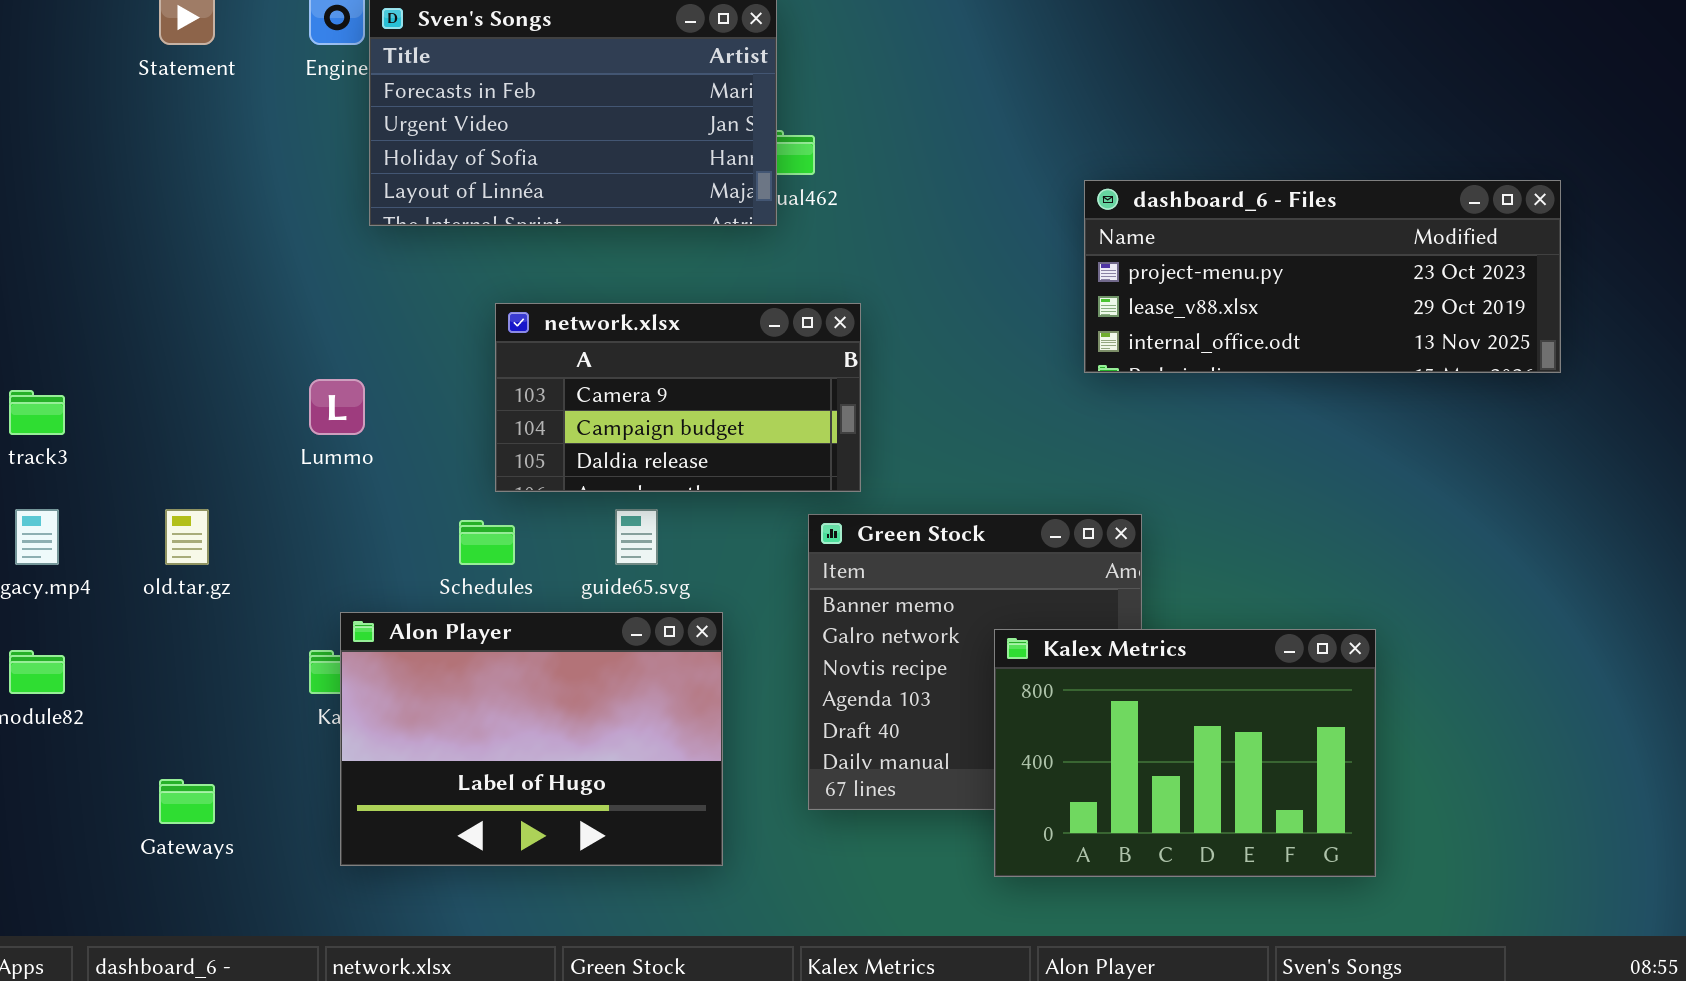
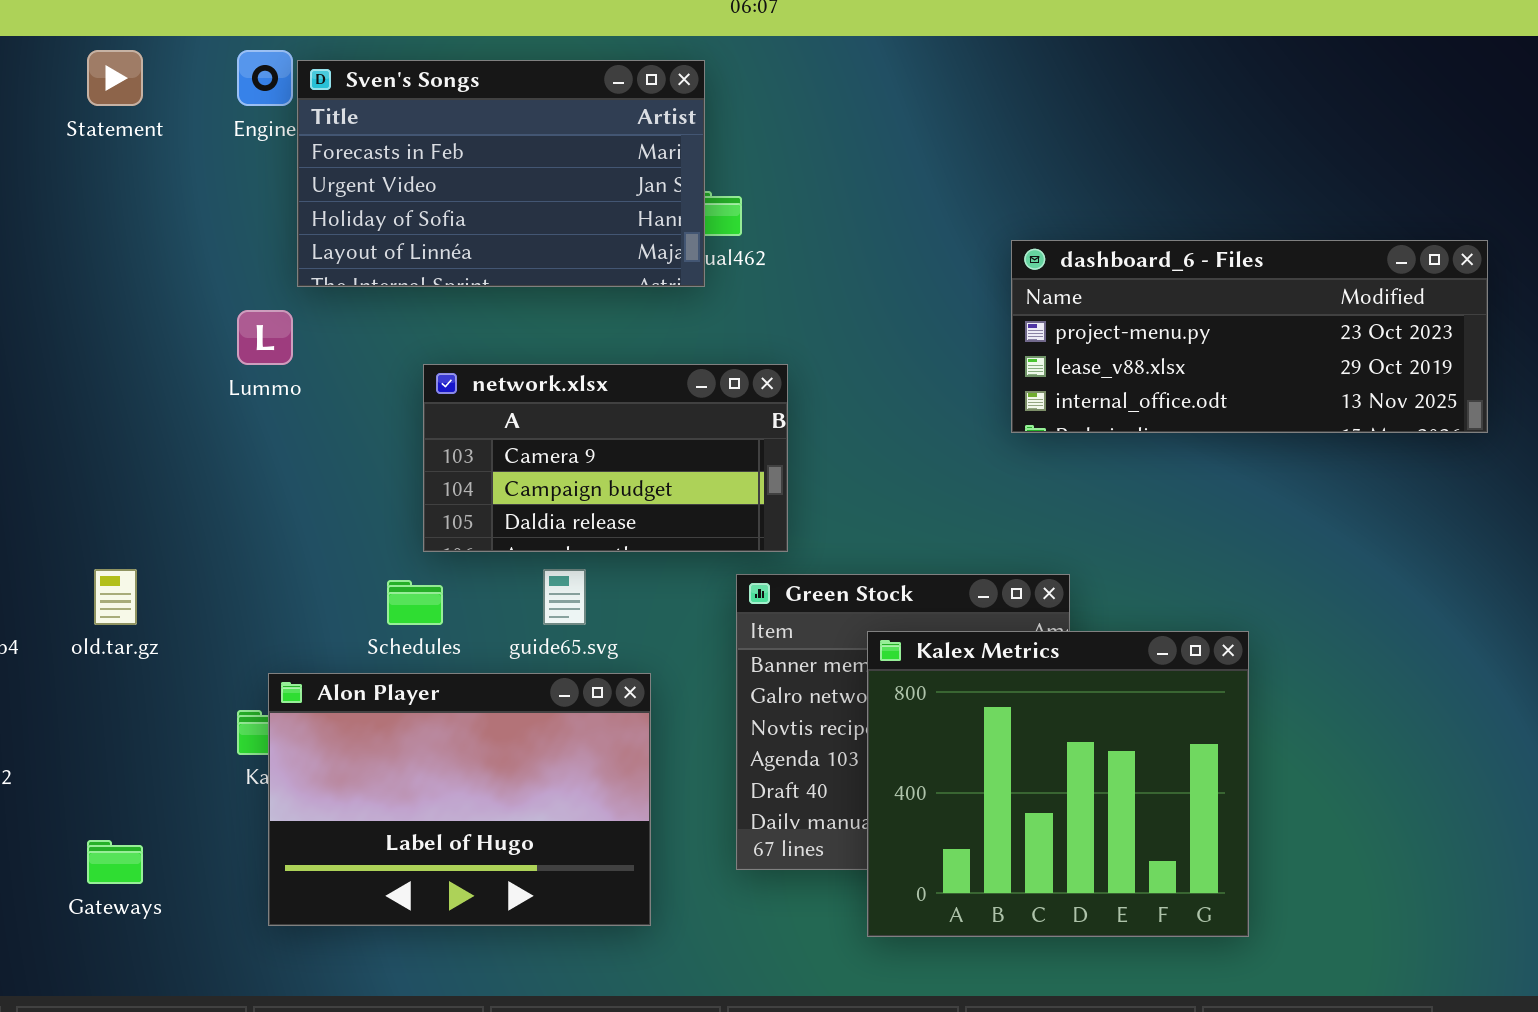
Lummo: [309,379,365,435] -> [237,310,293,365], moved
Kalex Metrics: [994,629,1376,877] -> [867,631,1249,937], moved, resized

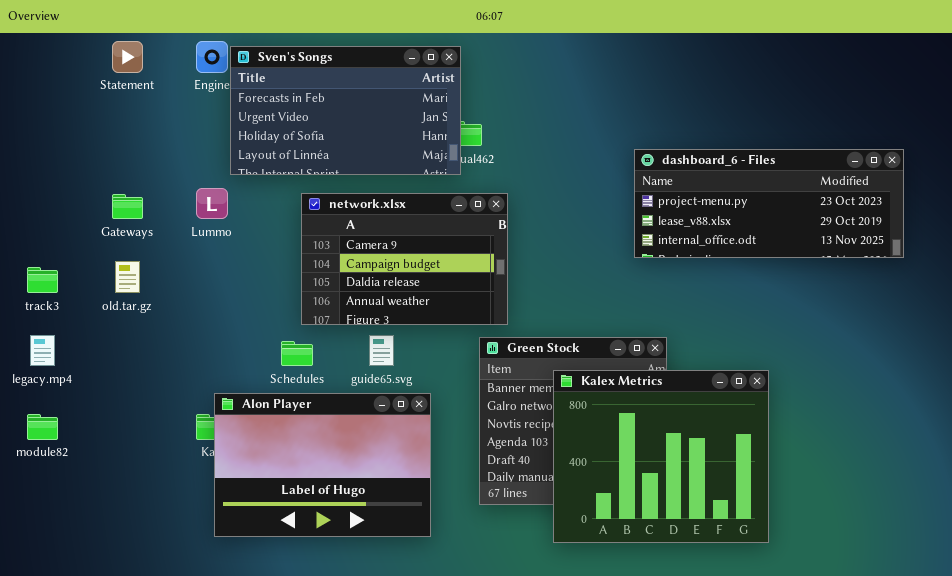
network.xlsx: [423,364,788,552] -> [301,193,508,325], resized
old.tar.gz: [94,569,137,625] -> [115,261,140,293], moved
Gateways: [87,840,143,884] -> [112,194,143,219], moved

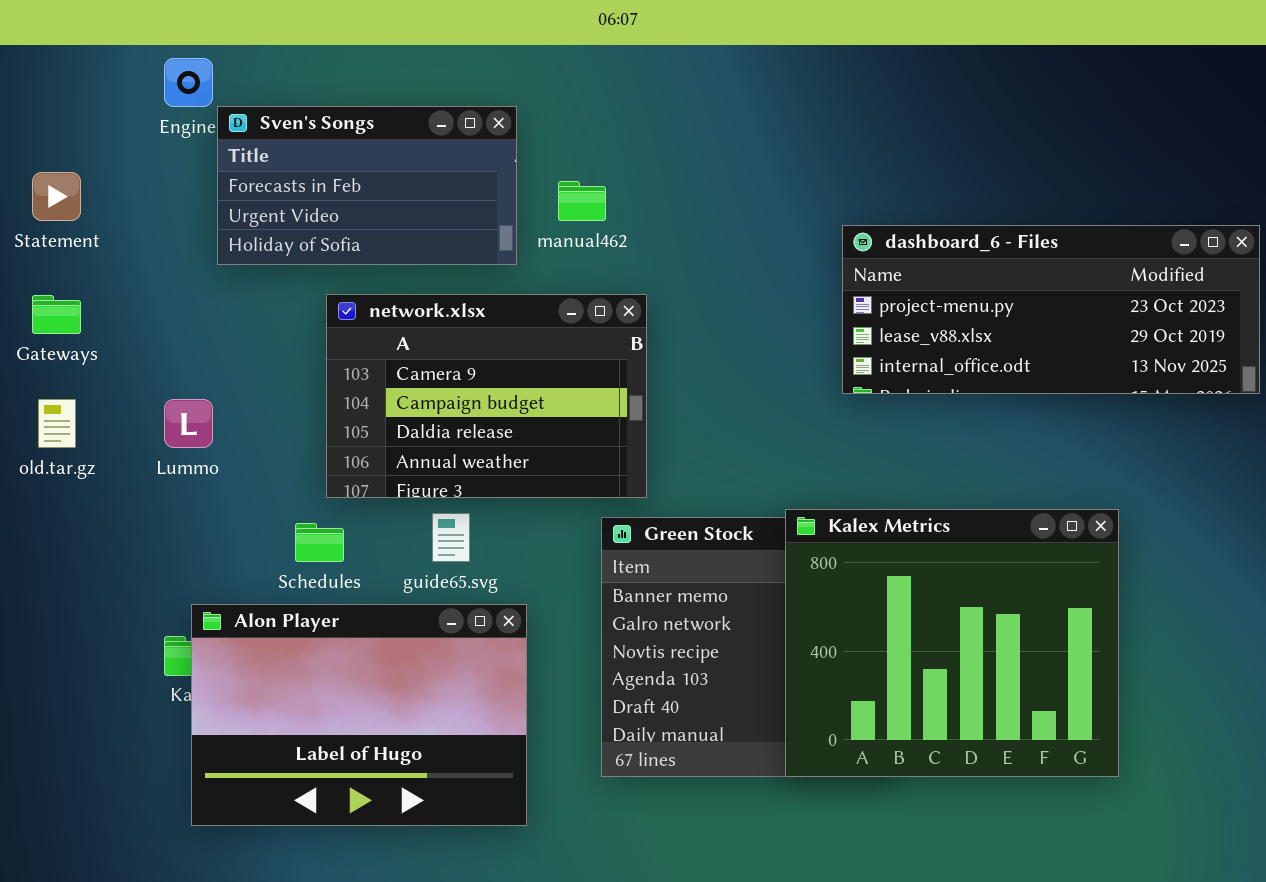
Statement: [112,41,143,73] -> [32,172,81,221], moved
Sven's Songs: [230,46,461,175] -> [217,106,517,265], resized
Lummo: [196,188,228,219] -> [164,399,213,448], moved
Kalex Metrics: [553,370,769,543] -> [785,509,1119,777], moved

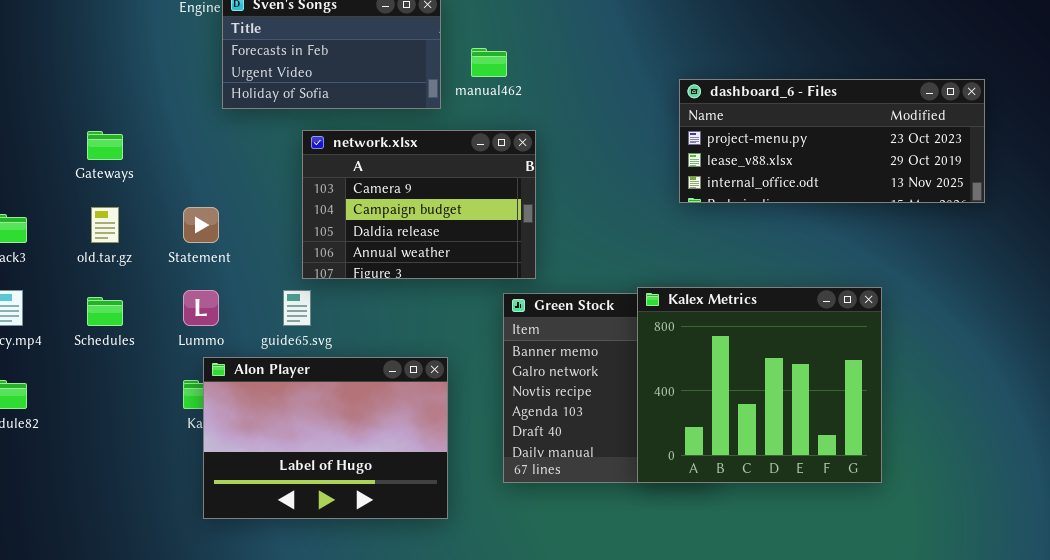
Statement: [32,172,81,221] -> [183,207,219,243], moved
Lummo: [164,399,213,448] -> [183,290,219,326], moved
guide65.svg: [432,513,470,562] -> [283,290,311,326], moved
Schedules: [295,523,344,562] -> [87,297,123,326], moved

